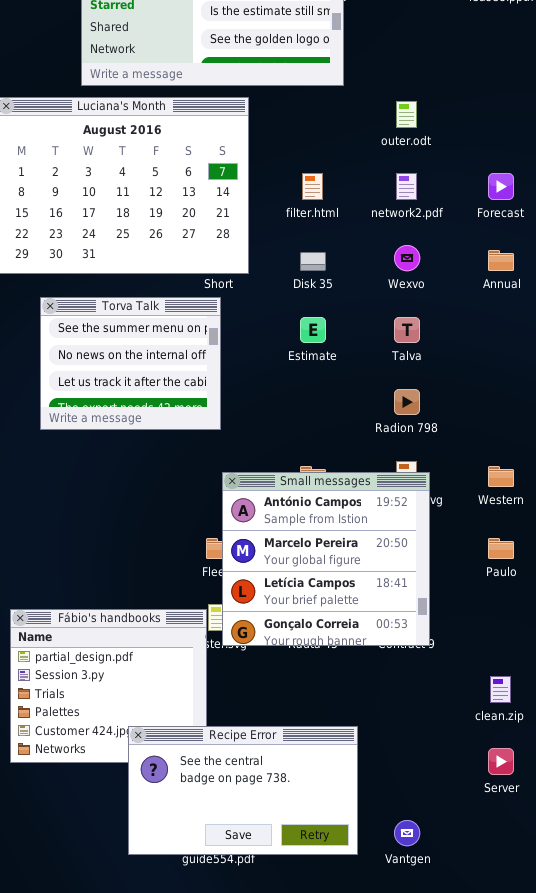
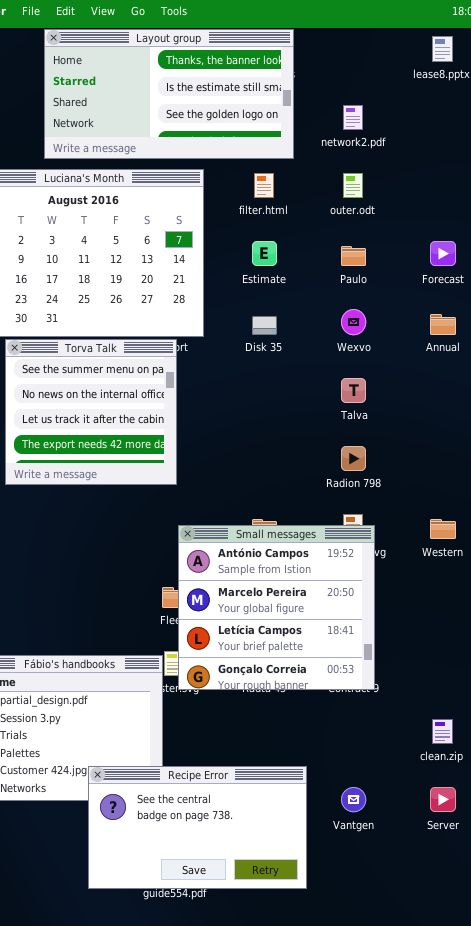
filter.html: [302,173,323,200] -> [254,173,274,198], moved
network2.pdf: [396,173,417,200] -> [343,105,363,130], moved
Torva Talk: [40,297,221,430] -> [5,339,177,485], resized
Estimate: [300,317,326,343] -> [252,241,277,266], moved
Paulo: [488,538,514,559] -> [341,246,366,266], moved
Vantgen: [394,820,420,846] -> [341,787,366,812], moved

